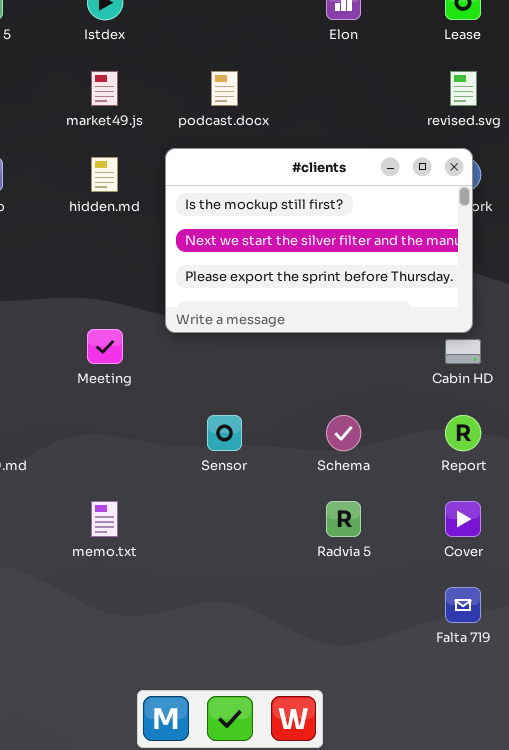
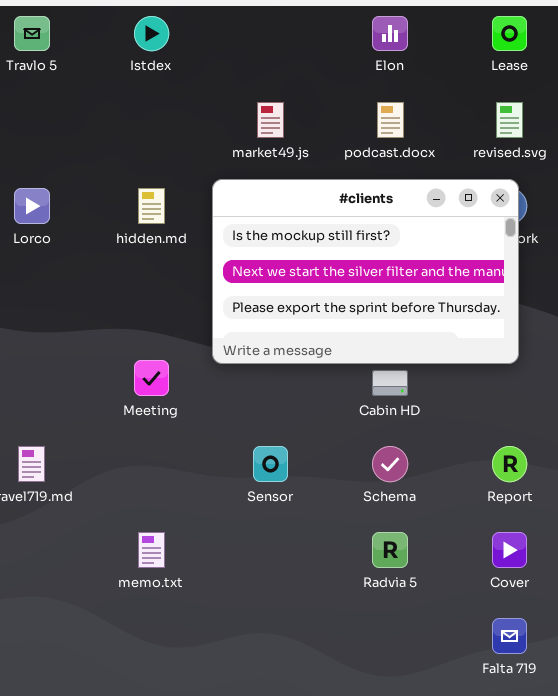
market49.js: [91,71,118,106] -> [257,102,284,138], moved
podcast.docx: [211,71,238,106] -> [377,102,404,138], moved
Cabin HD: [445,339,481,364] -> [372,370,408,396], moved

